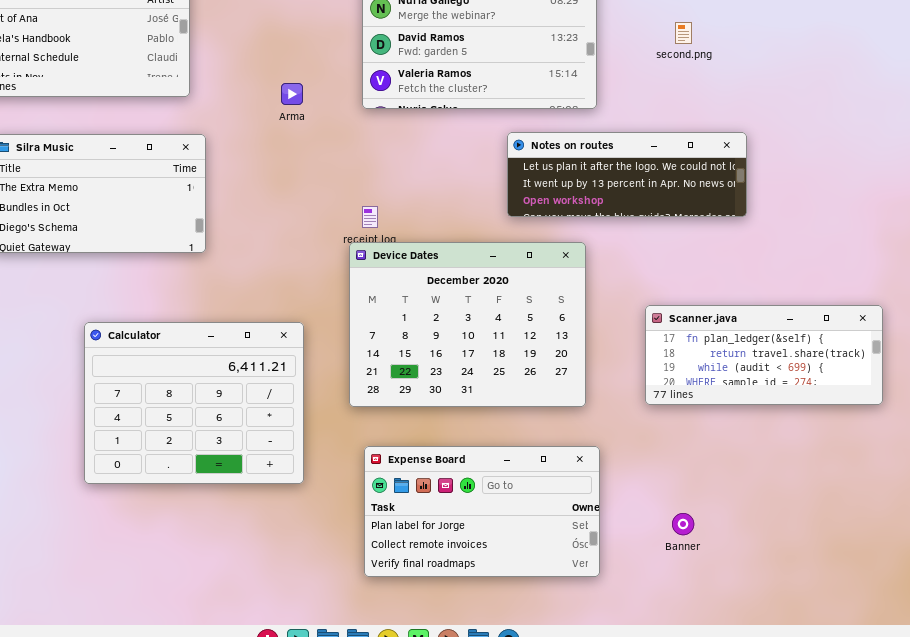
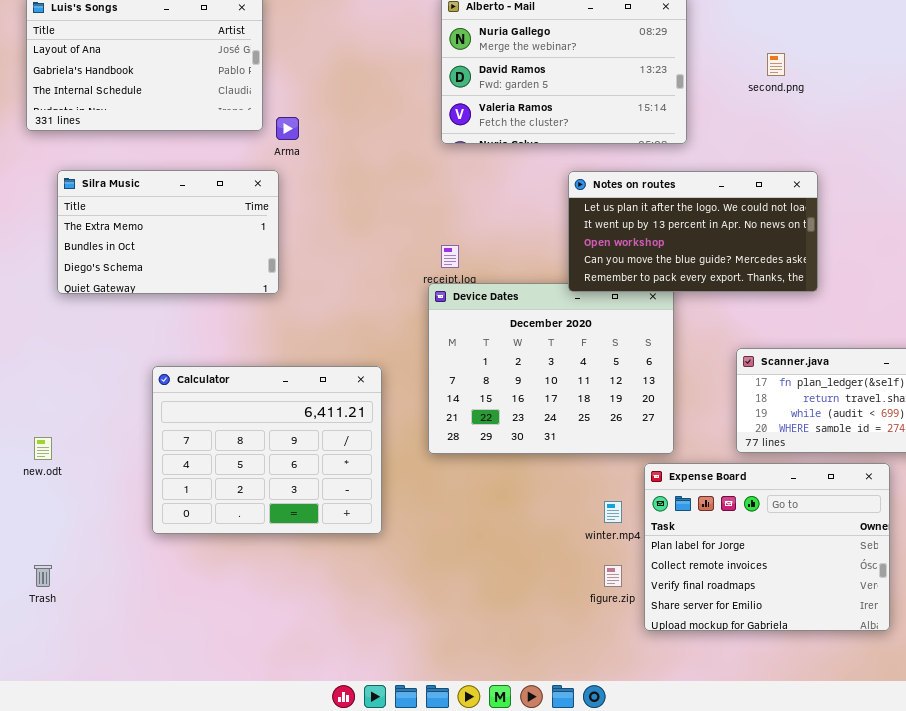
Arma: [281,83,303,105] -> [276,117,299,140], moved
Notes on routes: [507,132,747,217] -> [568,171,818,292], moved, resized
Expense Board: [364,446,600,577] -> [644,463,890,631], moved, resized

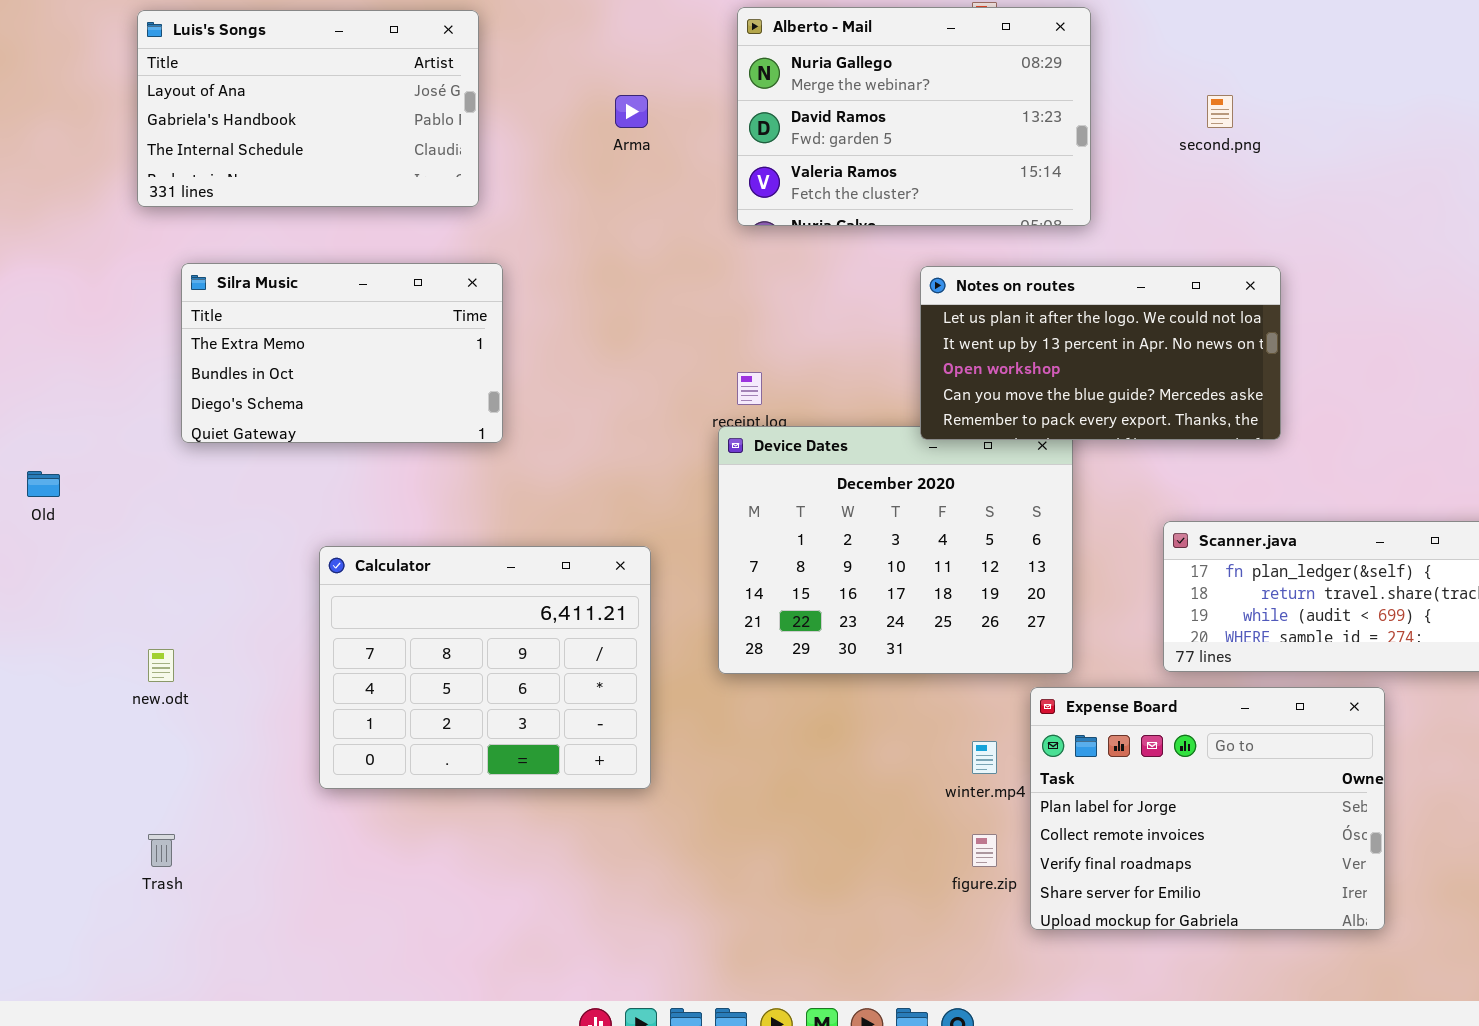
Arma: [276,117,299,140] -> [615,95,648,128], moved

